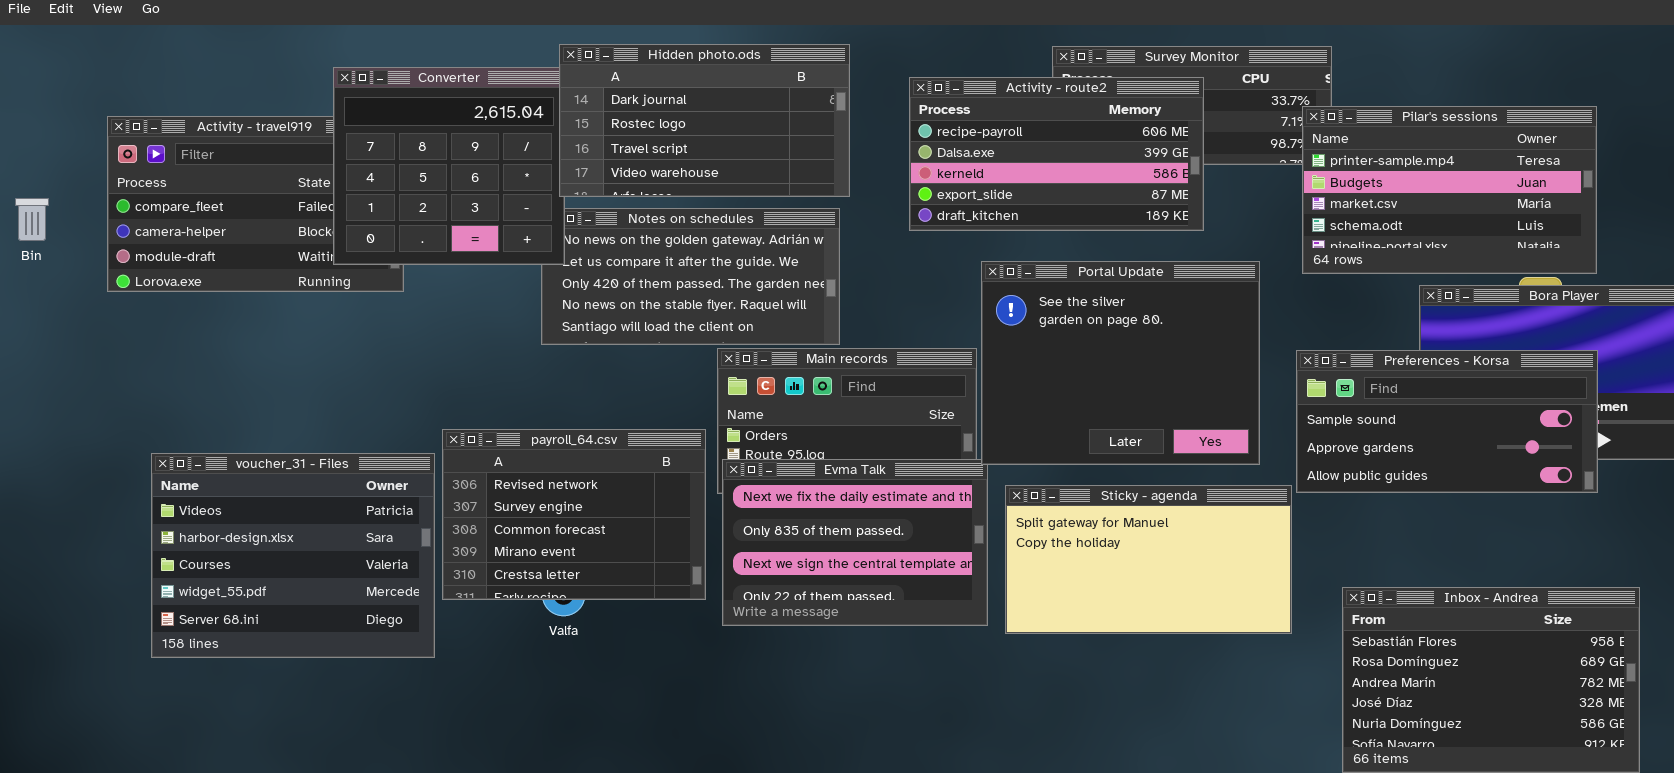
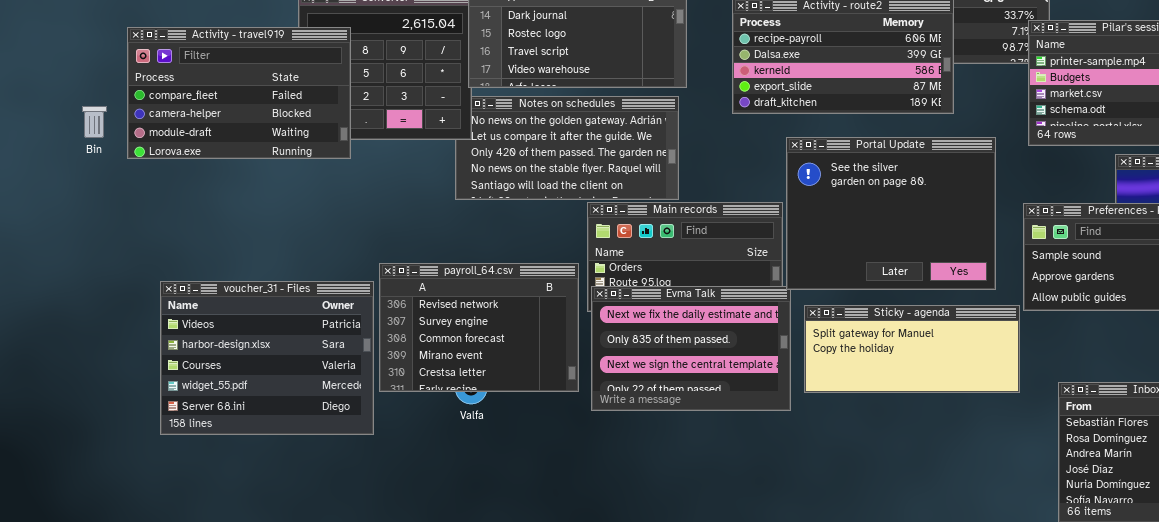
Activity - travel919: [107,116,404,292] -> [127,27,351,159], raised
Bin: [15,198,49,241] -> [82,106,107,138], moved
Sticky - agenda: [1005,485,1292,634] -> [804,305,1020,393], resized

